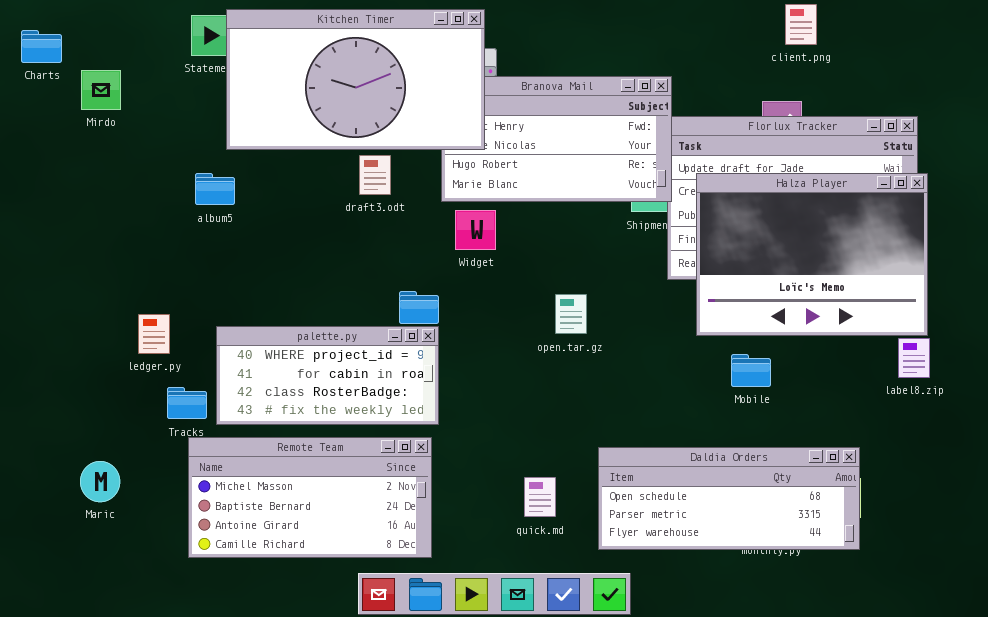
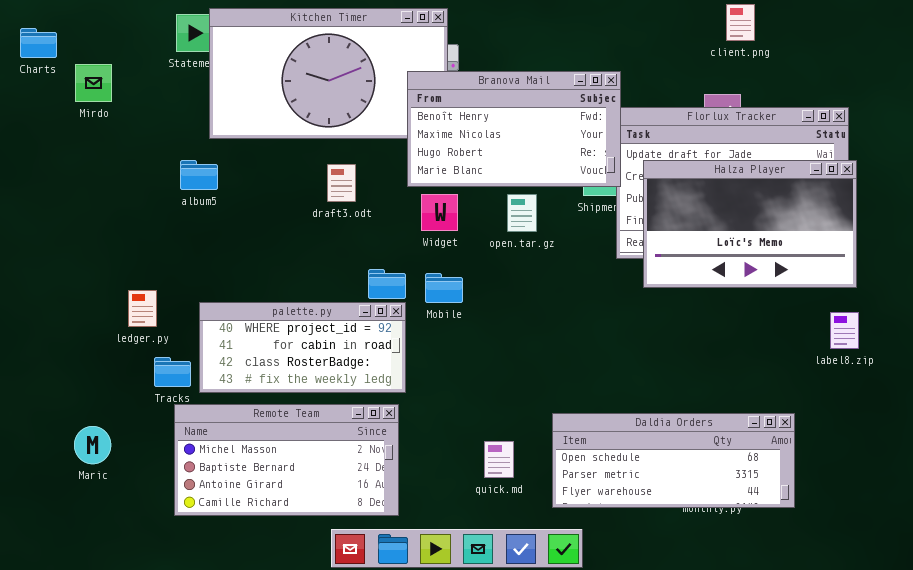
Branova Mail: [441,76,672,202] -> [407,71,621,187], raised
draft3.odt: [359,155,391,195] -> [327,164,356,202], moved
Halza Player: [696,173,928,336] -> [643,160,857,288], resized
open.tar.gz: [555,294,587,334] -> [507,194,537,232], moved
Mobile: [731,354,771,387] -> [425,273,463,303], moved

